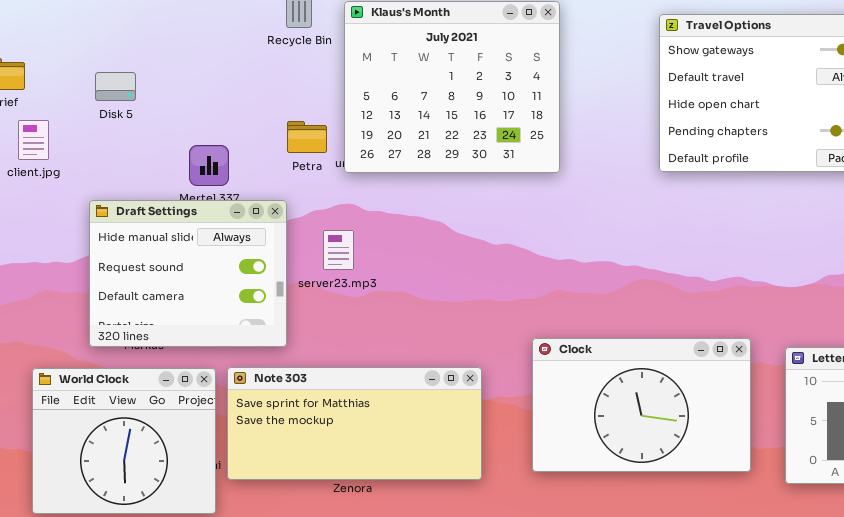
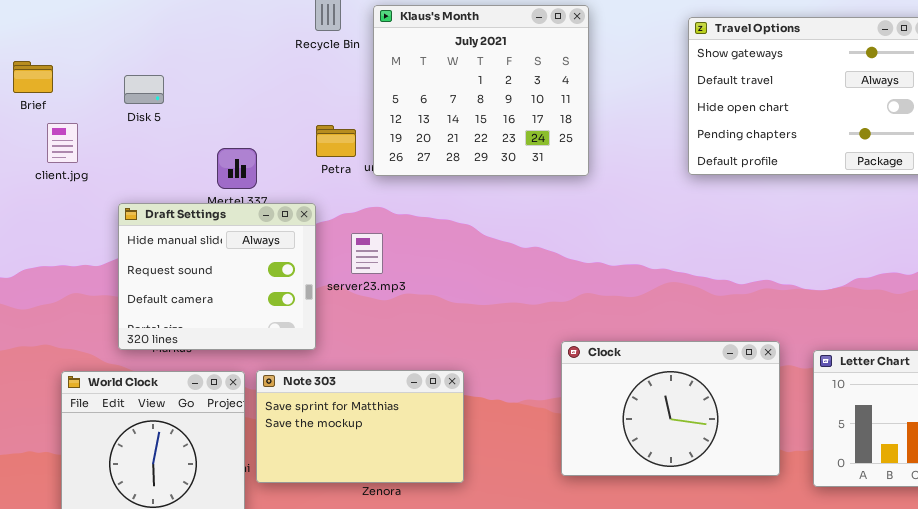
Note 303: [227,367,482,480] -> [256,370,464,483], resized

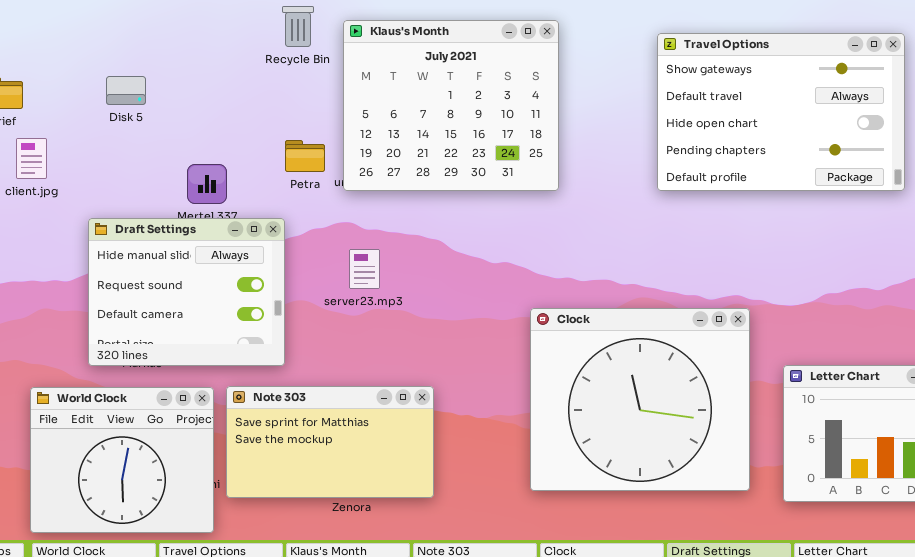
Disk 5: [124,75,164,104] -> [106,76,146,105], moved
server23.mp3: [351,233,383,274] -> [349,249,380,289], moved
Clock: [561,341,780,476] -> [530,308,750,491], resized

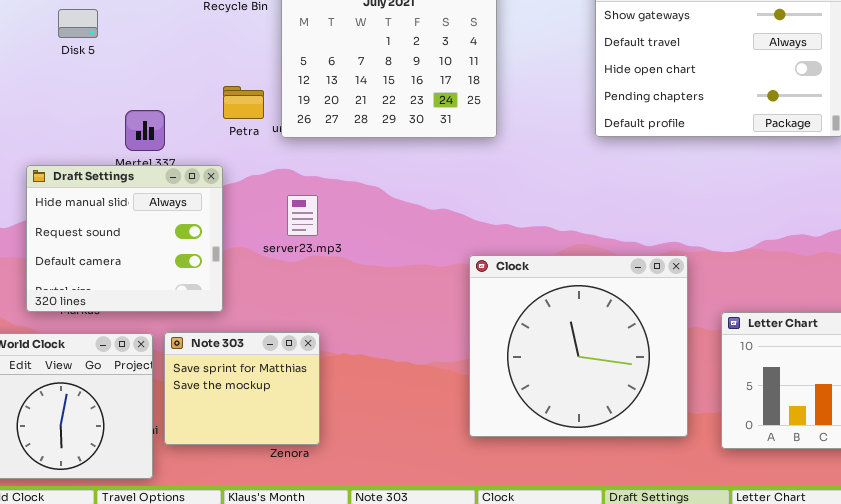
Disk 5: [106,76,146,105] -> [58,9,98,38], moved
Note 303: [226,386,434,498] -> [164,332,320,445], resized

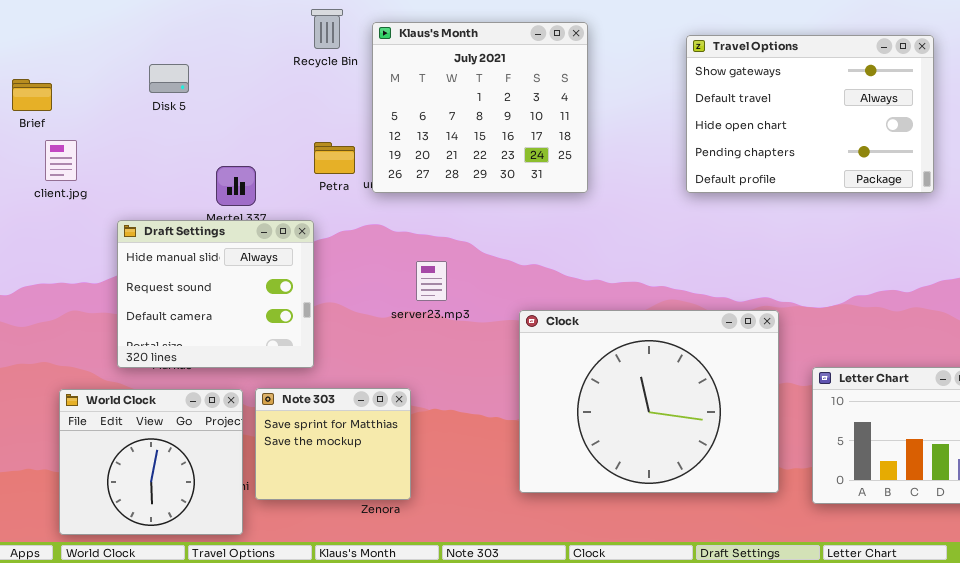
server23.mp3: [287,195,318,236] -> [416,261,447,301], moved
Clock: [469,255,688,437] -> [519,310,779,493], resized

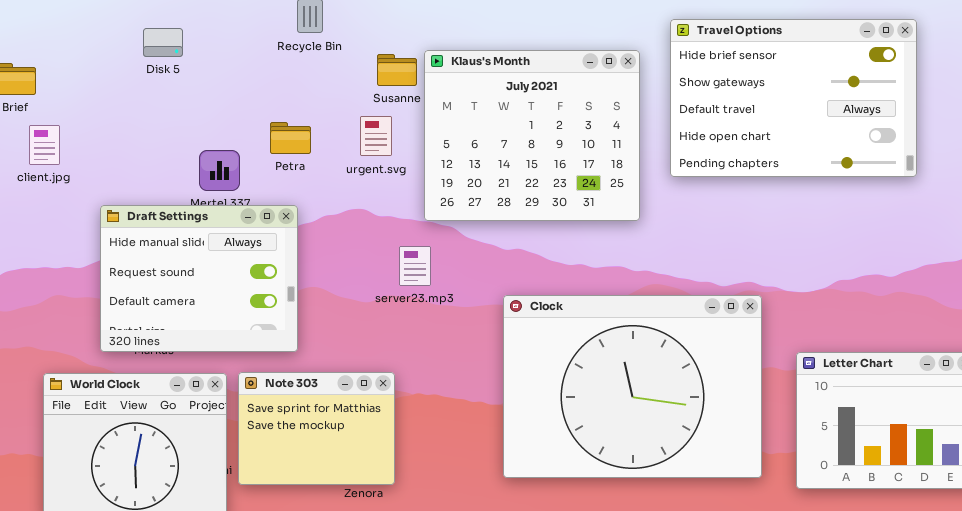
Klaus's Month: [372,22,588,193] -> [424,50,640,221], moved
Travel Options: [686,35,934,193] -> [670,19,917,177], scrolled up 1 row
Disk 5: [149,64,189,93] -> [143,28,183,57], moved
Petra: [314,142,355,174] -> [270,122,311,154], moved

